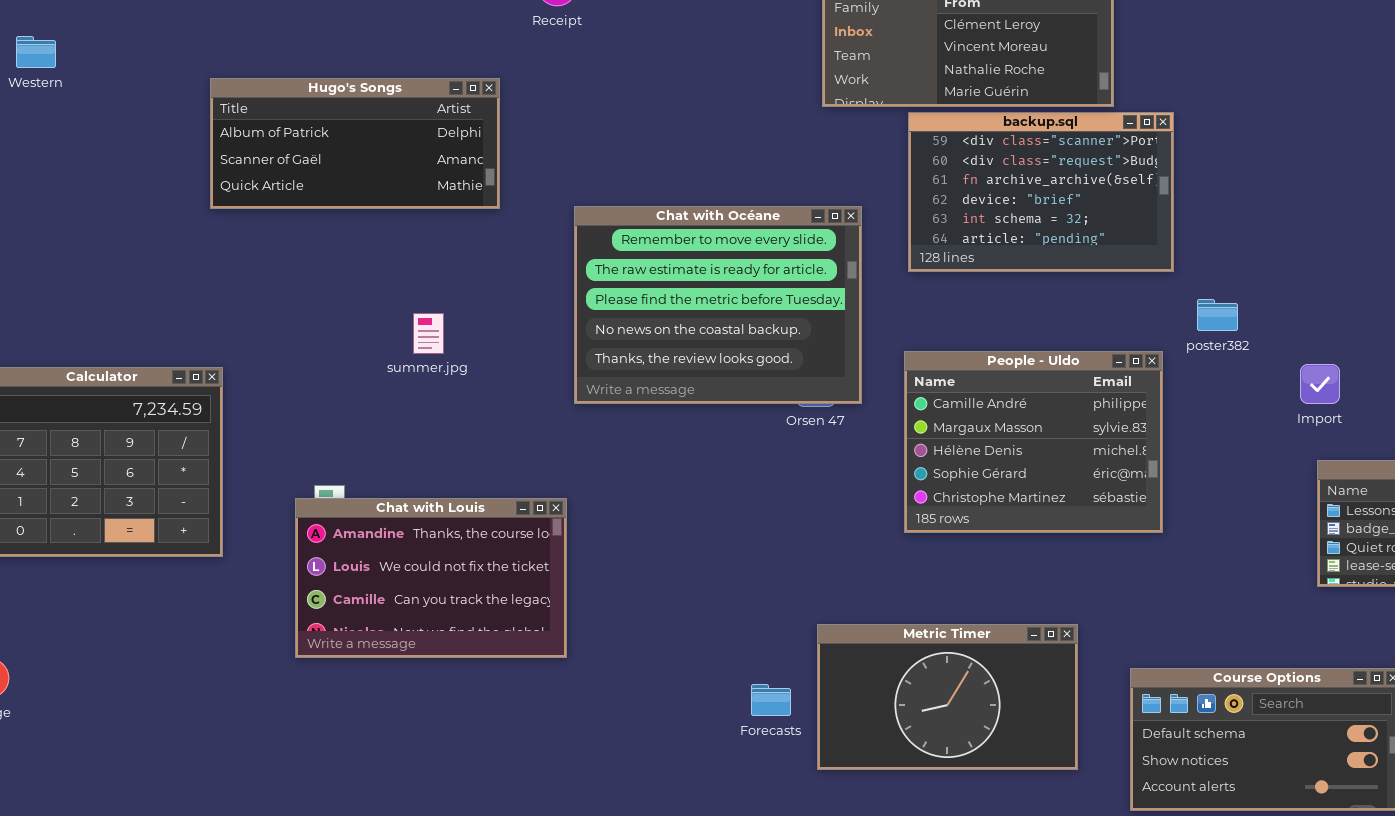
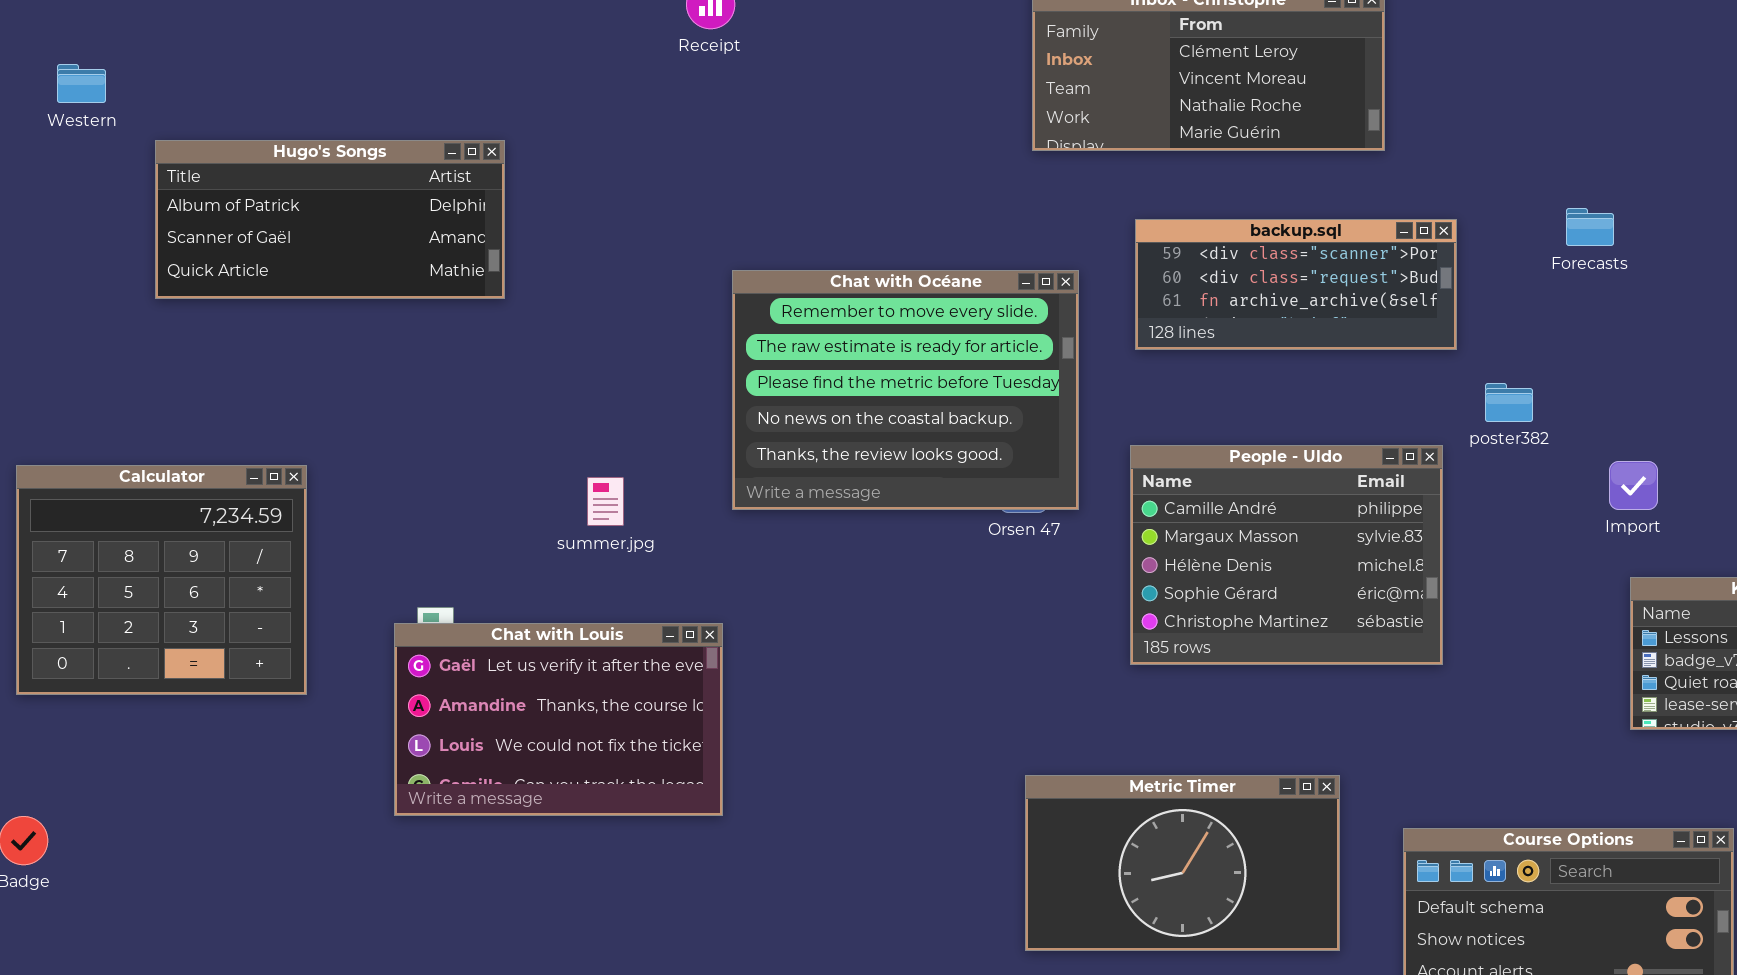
Hugo's Songs: [210,78,500,209] -> [155,140,505,299], moved
backup.sql: [908,112,1174,272] -> [1135,219,1457,350], resized
summer.jpg: [413,313,444,354] -> [587,477,624,526], moved
Chat with Louis: [295,498,567,658] -> [394,623,723,816], scrolled up 1 row
Forecasts: [751,684,791,716] -> [1566,208,1614,246], moved

